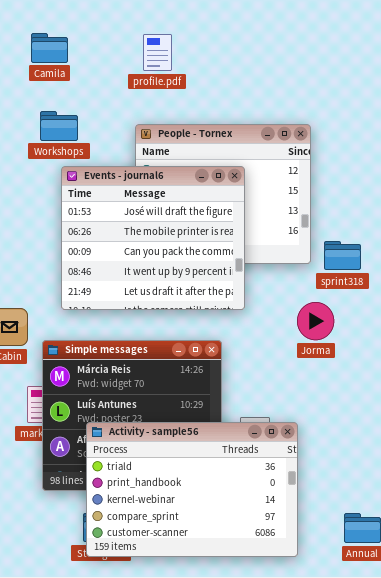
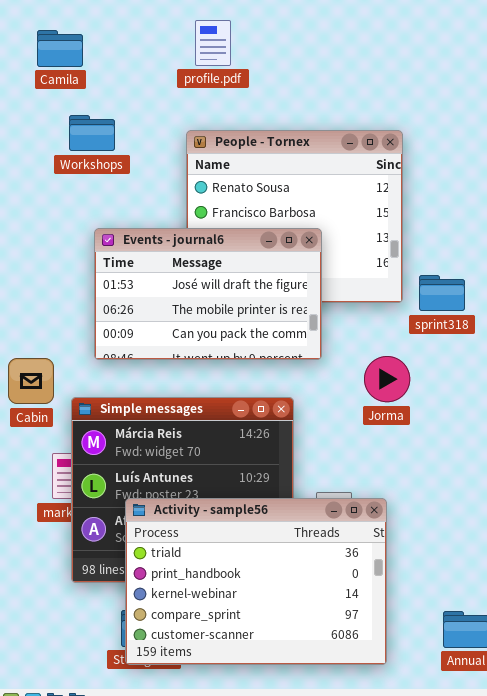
Camila: [31,33,68,63] -> [37,30,83,67], moved
Events - journal6: [61,166,245,310] -> [94,228,322,360], resized
Jorma: [297,302,334,340] -> [364,356,410,402], moved

